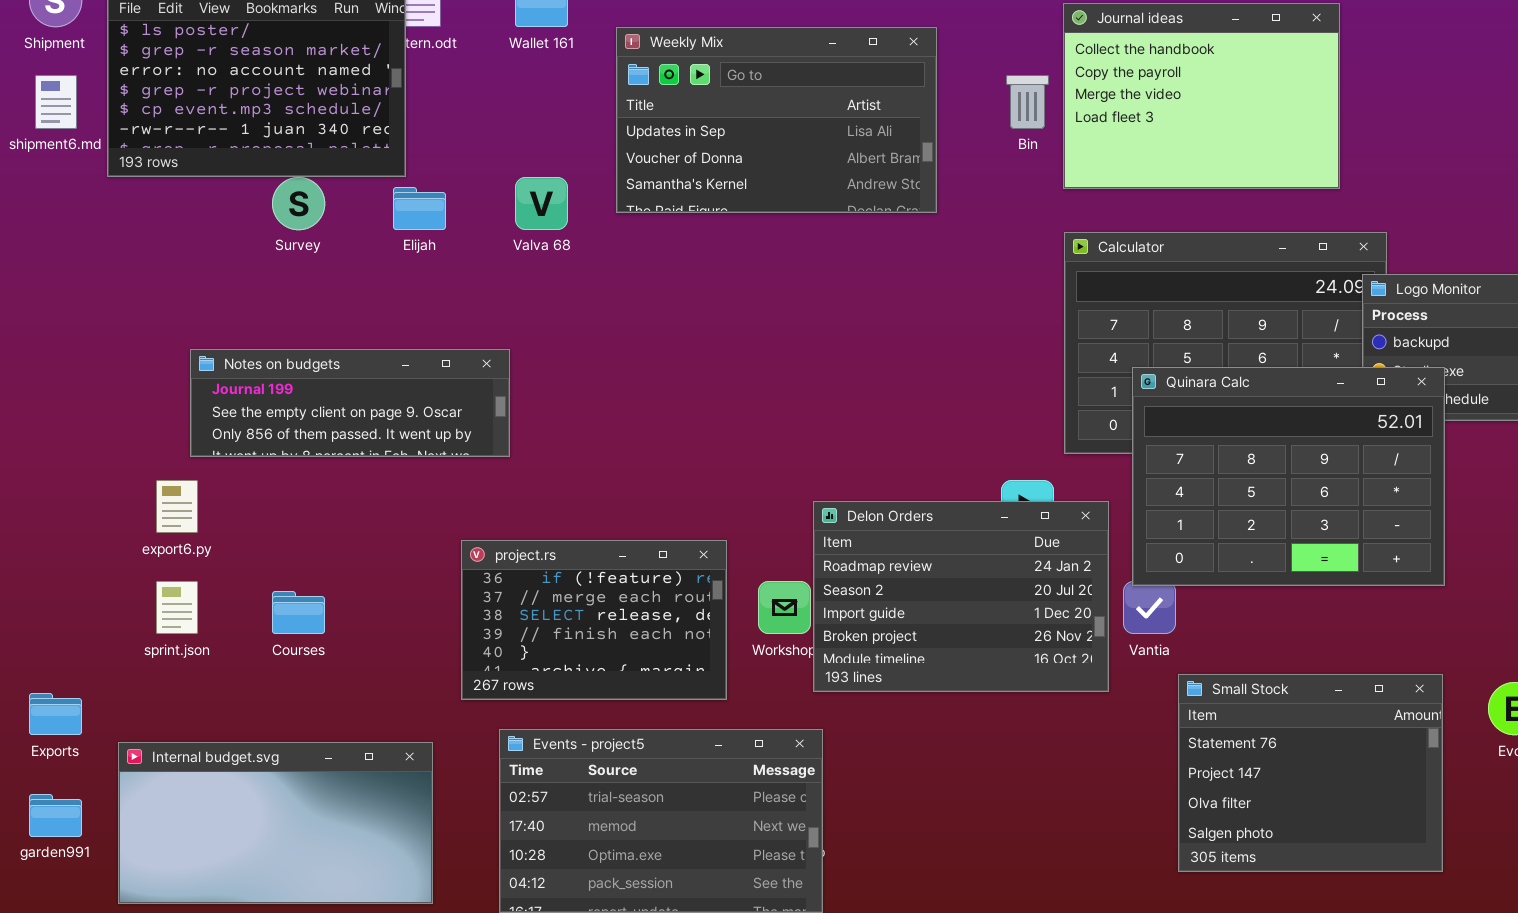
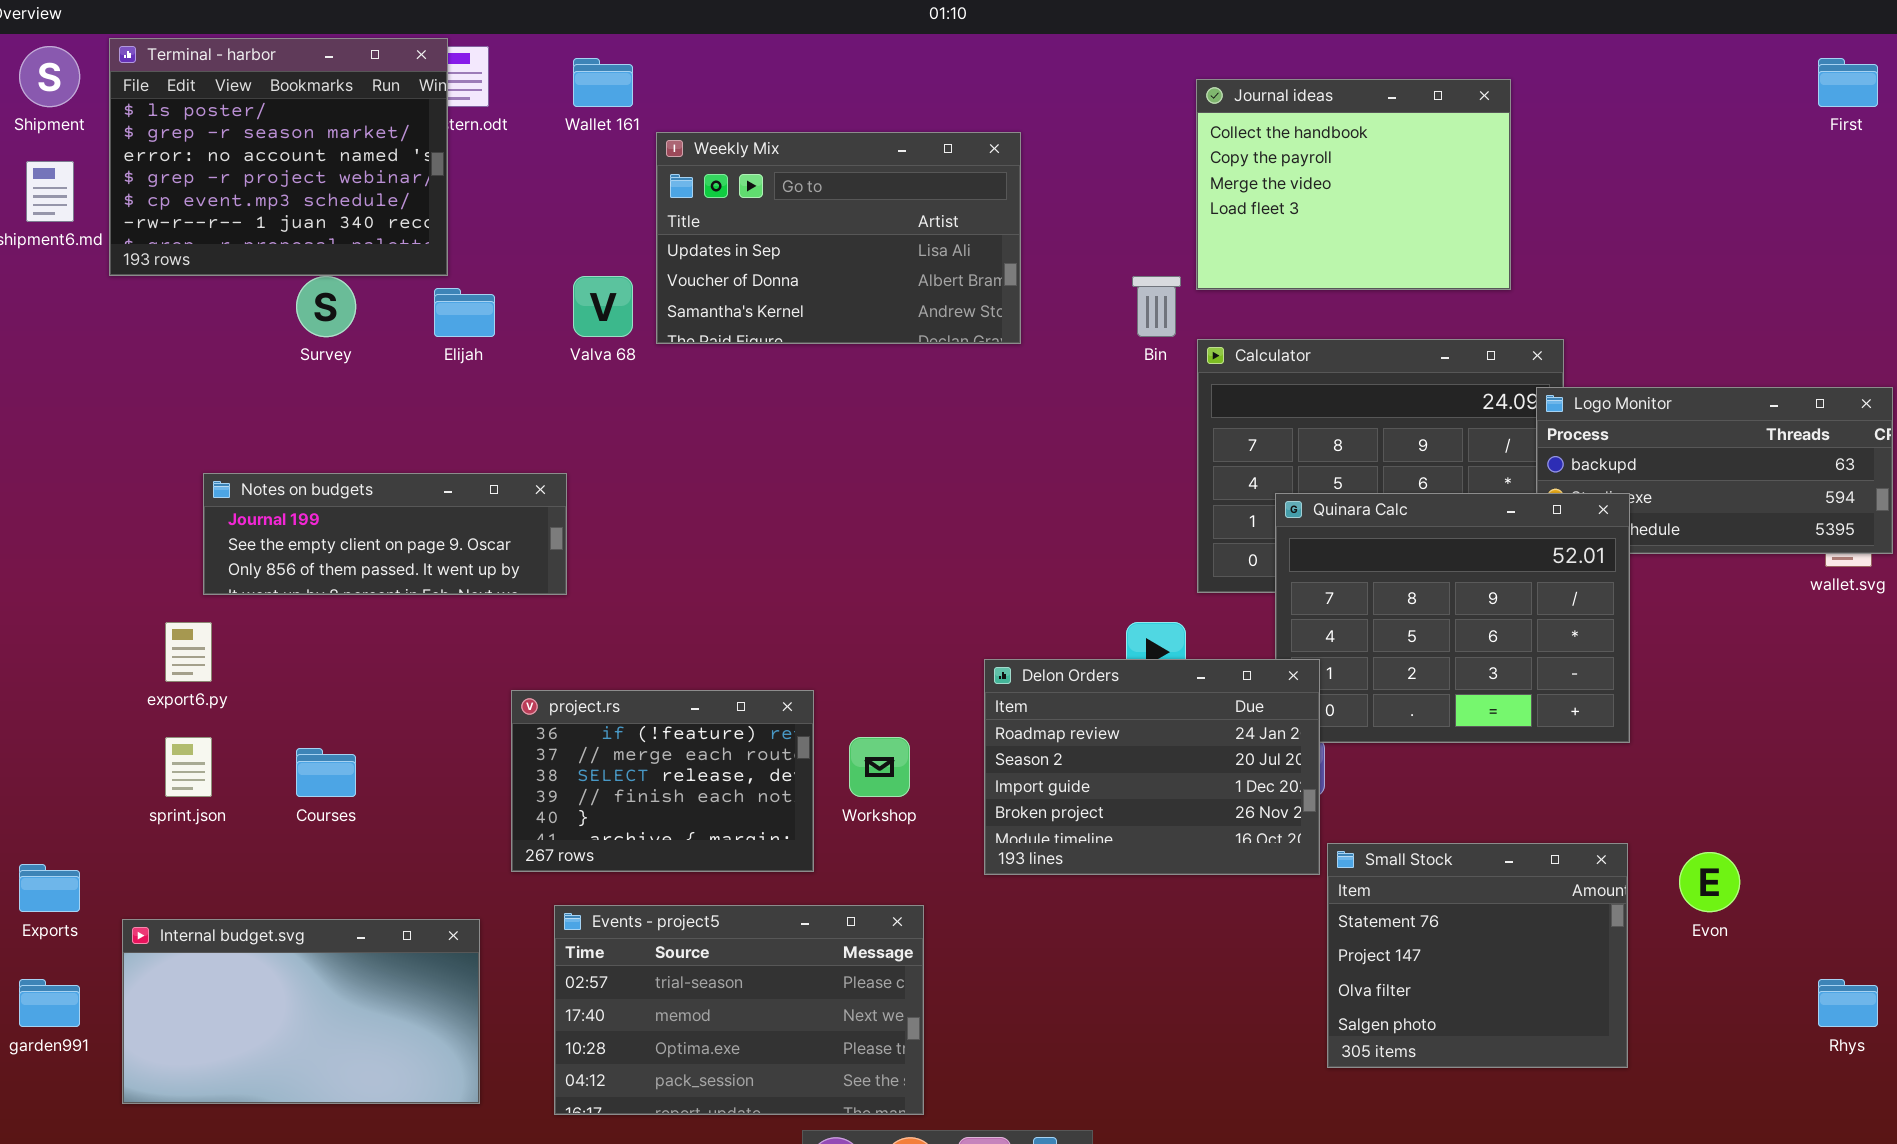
Weekly Mix: [616,27,937,213] -> [656,132,1021,344], moved
Bin: [1006,75,1049,129] -> [1132,276,1181,337], moved
Delon Orders: [813,501,1109,692] -> [984,659,1320,875], moved

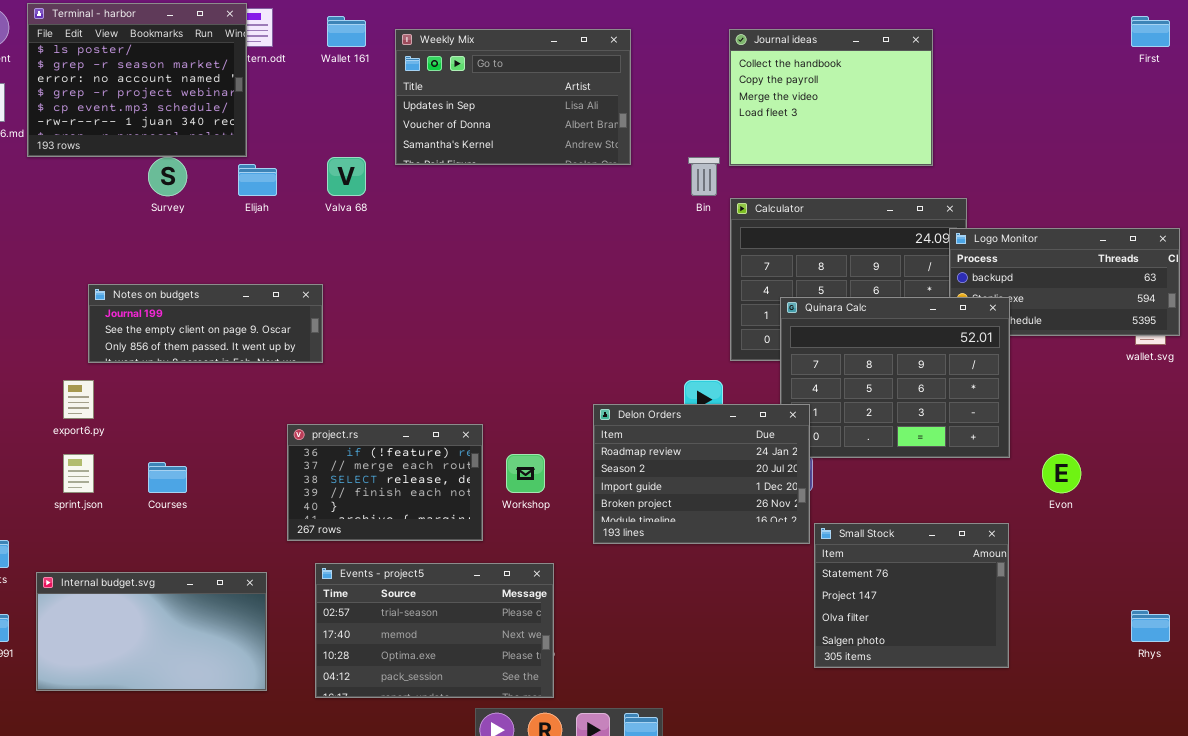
Weekly Mix: [656,132,1021,344] -> [395,29,631,165], moved
Evon: [1679,852,1740,912] -> [1042,454,1081,493], moved

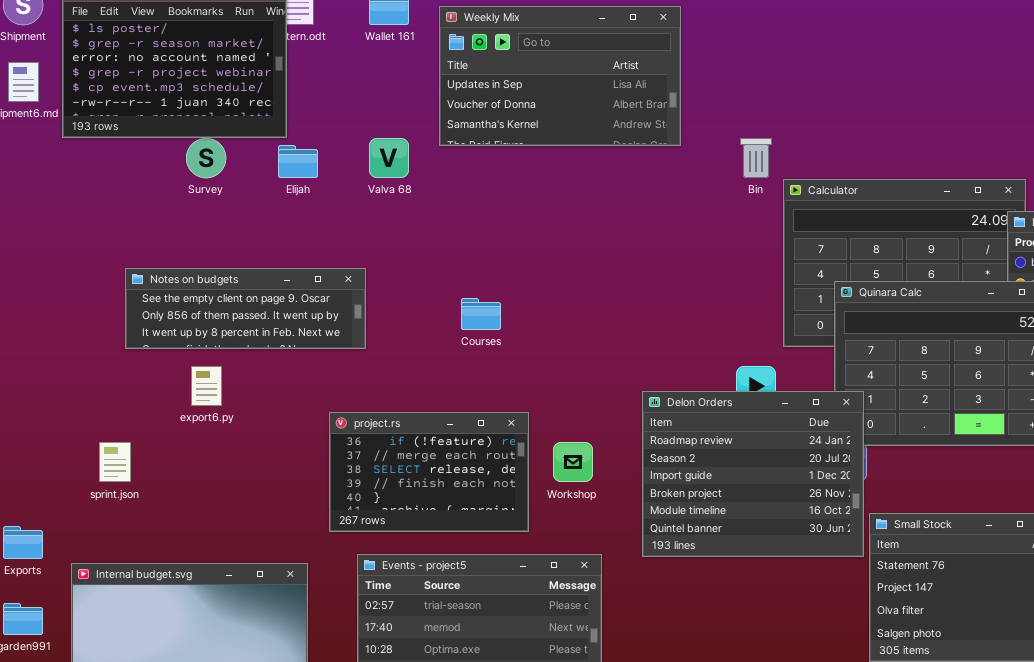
Journal ideas: [729,29,933,166] -> none, closed
Notes on budgets: [88,284,323,363] -> [125,268,366,349], scrolled down 1 row
export6.py: [63,380,94,419] -> [191,366,222,406], moved
Delon Orders: [593,404,810,544] -> [642,391,864,557], resized
Courses: [148,462,187,493] -> [461,298,501,330], moved

